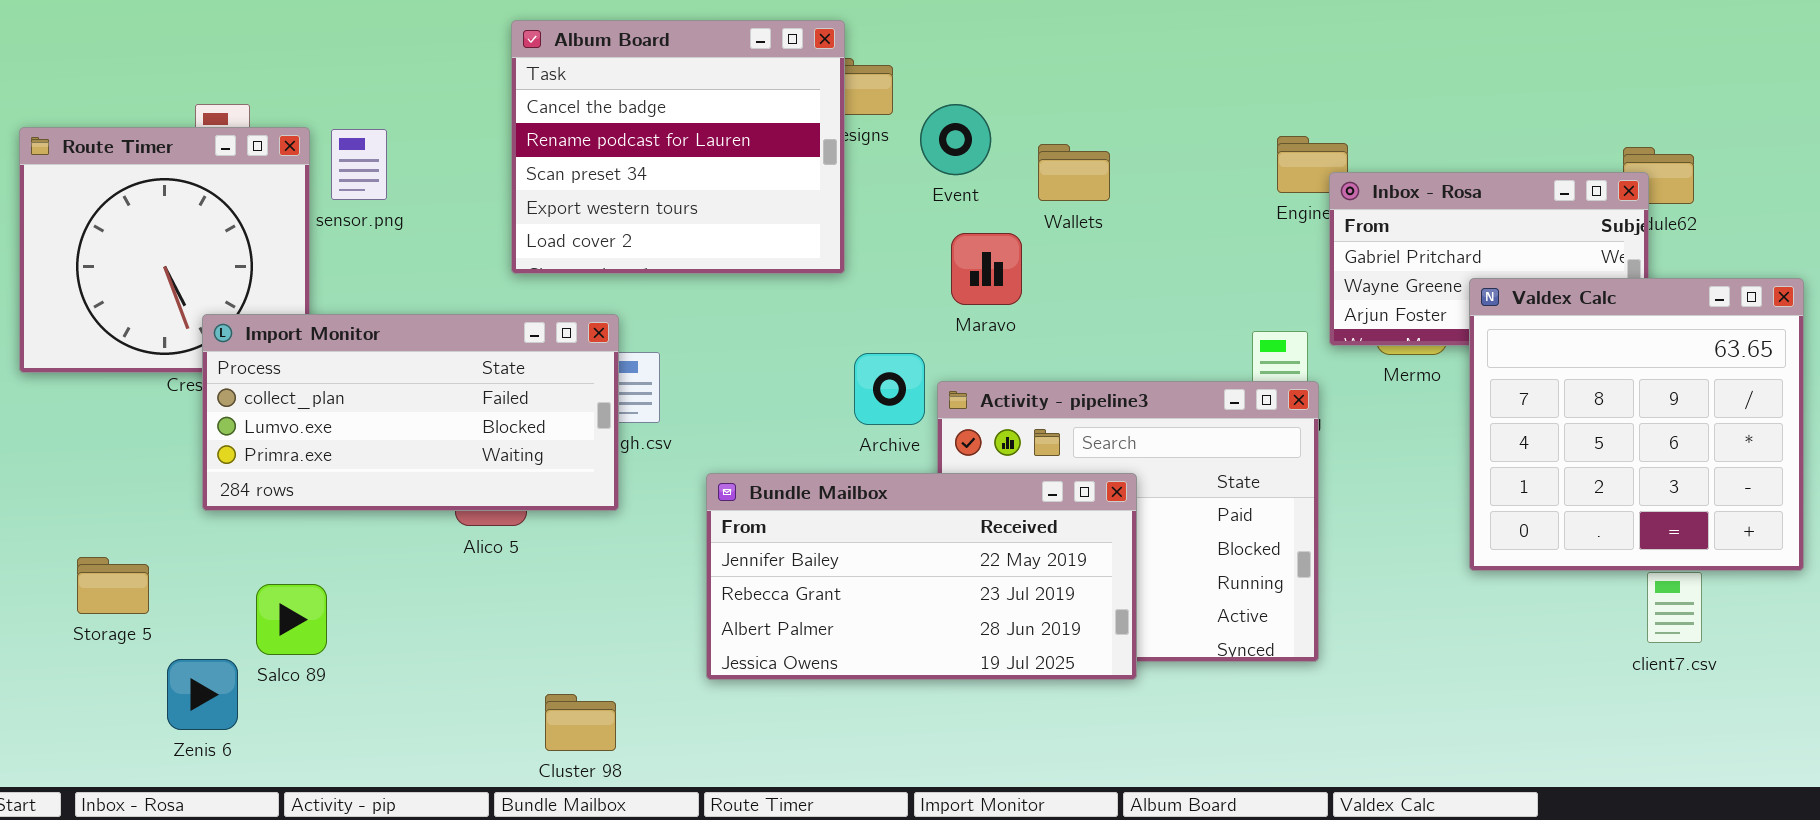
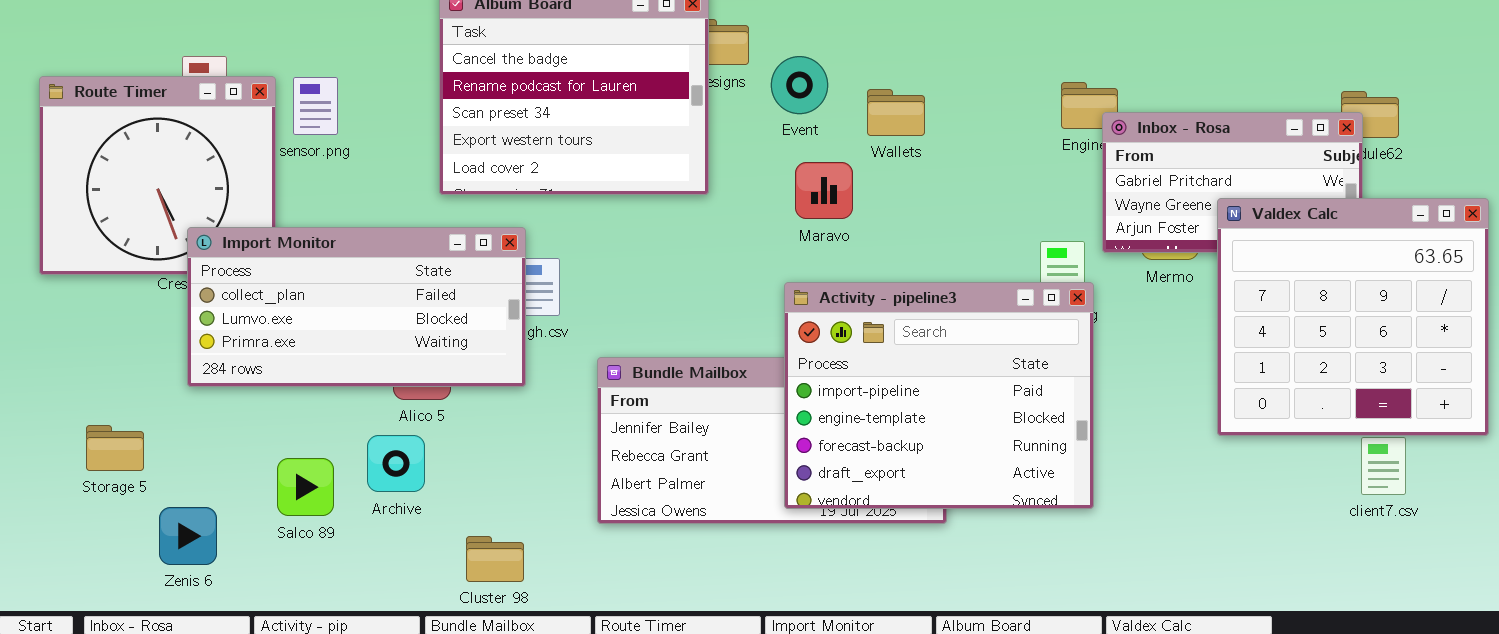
Archive: [854,353,925,425] -> [367,435,425,492], moved
Activity - pipeline3: [937,381,1319,662] -> [784,282,1094,509], raised
Salco 89: [256,584,327,655] -> [277,458,334,516], moved

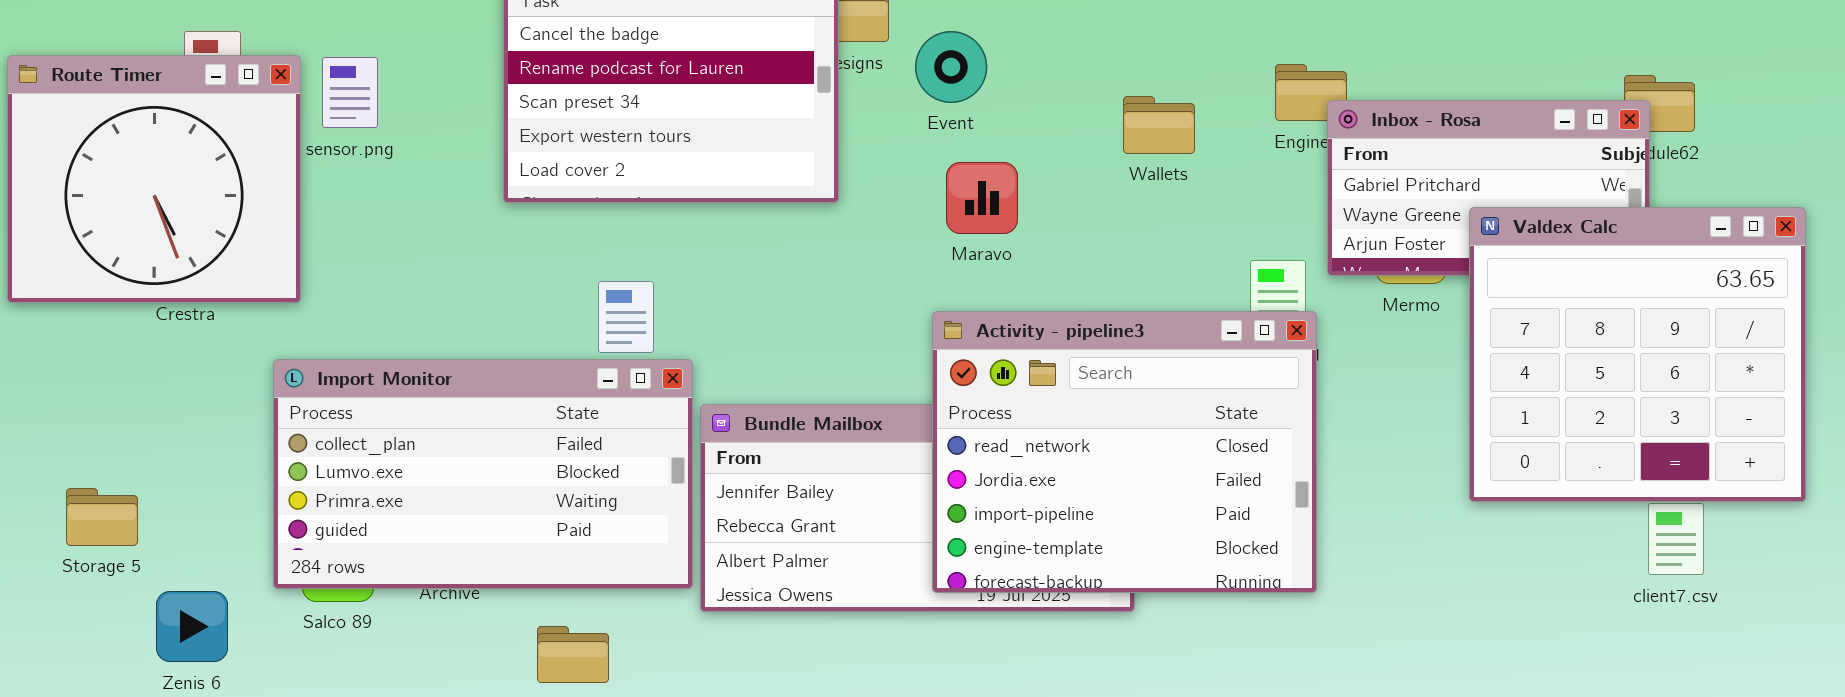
Wallets: [867,89,925,136] -> [1123,96,1195,154], moved
Import Monitor: [187,227,526,387] -> [273,359,693,589], moved, resized
Activity - pipeline3: [784,282,1094,509] -> [932,311,1317,593], scrolled up 2 rows

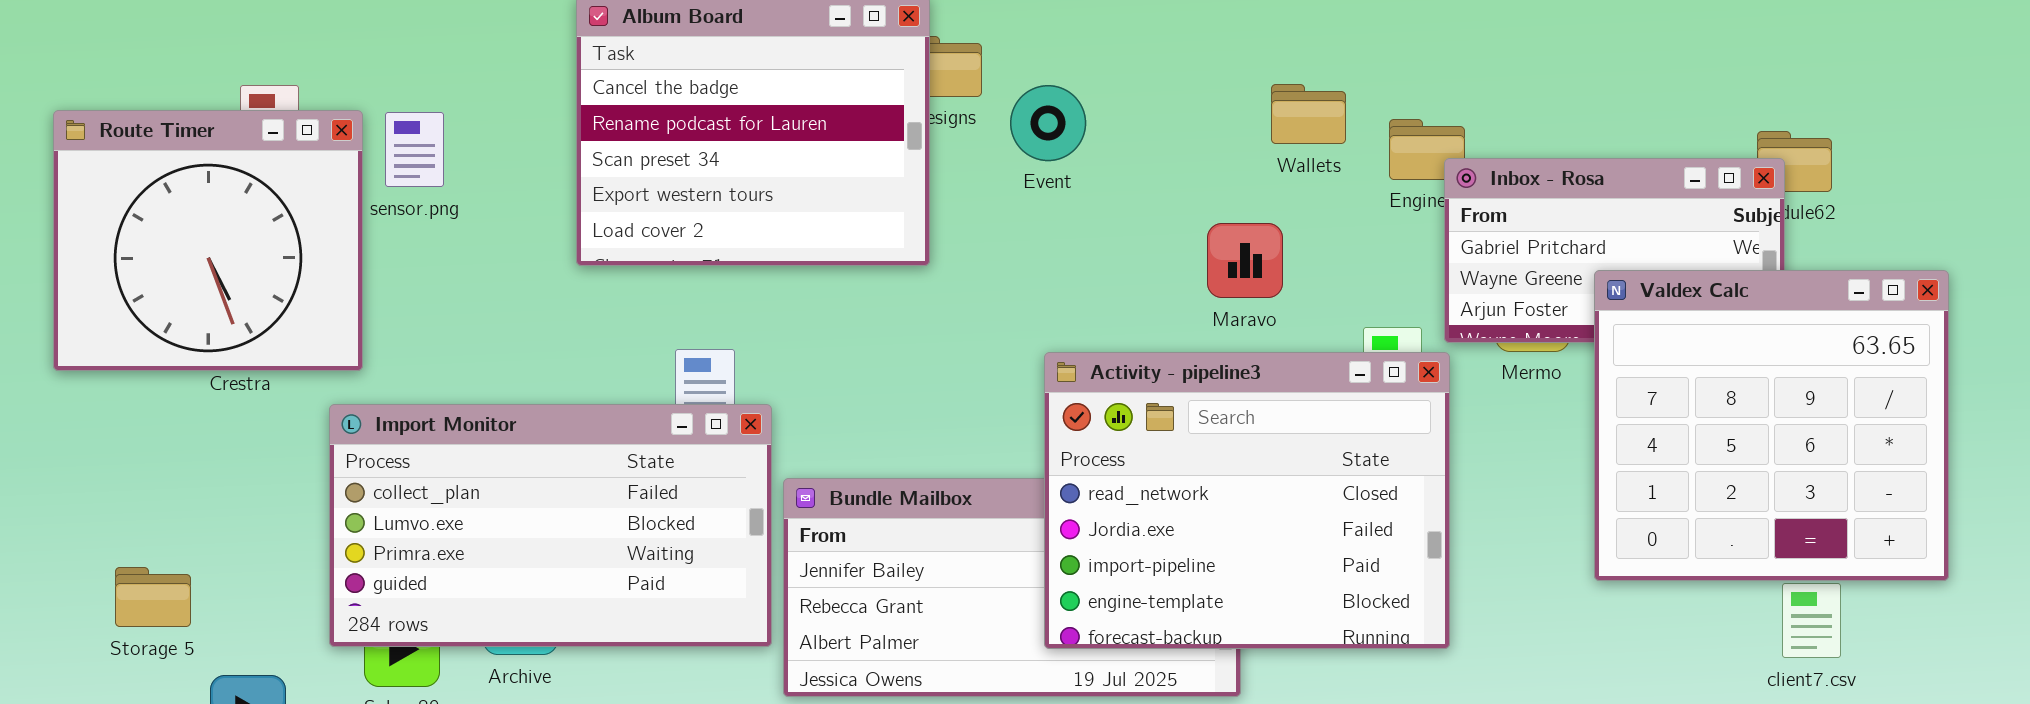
Wallets: [1123,96,1195,154] -> [1271,84,1346,144], moved
Maravo: [946,162,1018,234] -> [1207,223,1283,298], moved
Activity - pipeline3: [932,311,1317,593] -> [1044,352,1450,649], moved
Import Monitor: [273,359,693,589] -> [329,404,772,647], moved

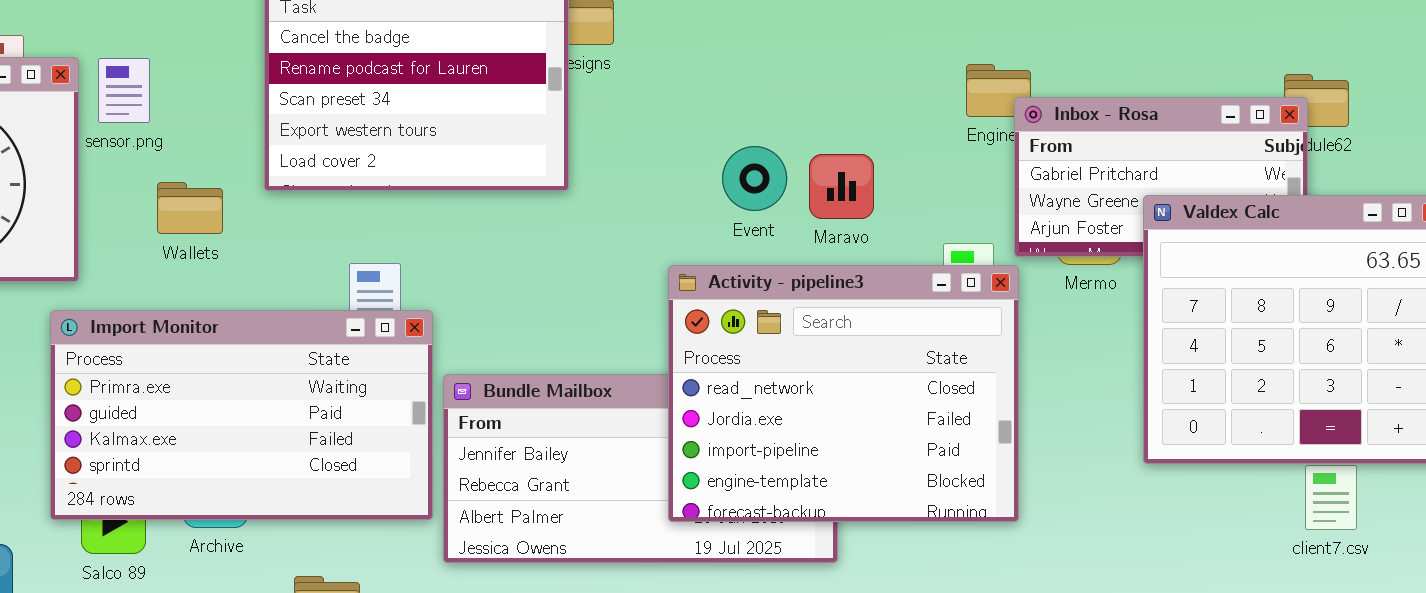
Wallets: [1271,84,1346,144] -> [157,182,223,234], moved
Event: [1010,85,1086,161] -> [722,146,787,211], moved
Import Monitor: [329,404,772,647] -> [50,310,433,520], scrolled down 2 rows

